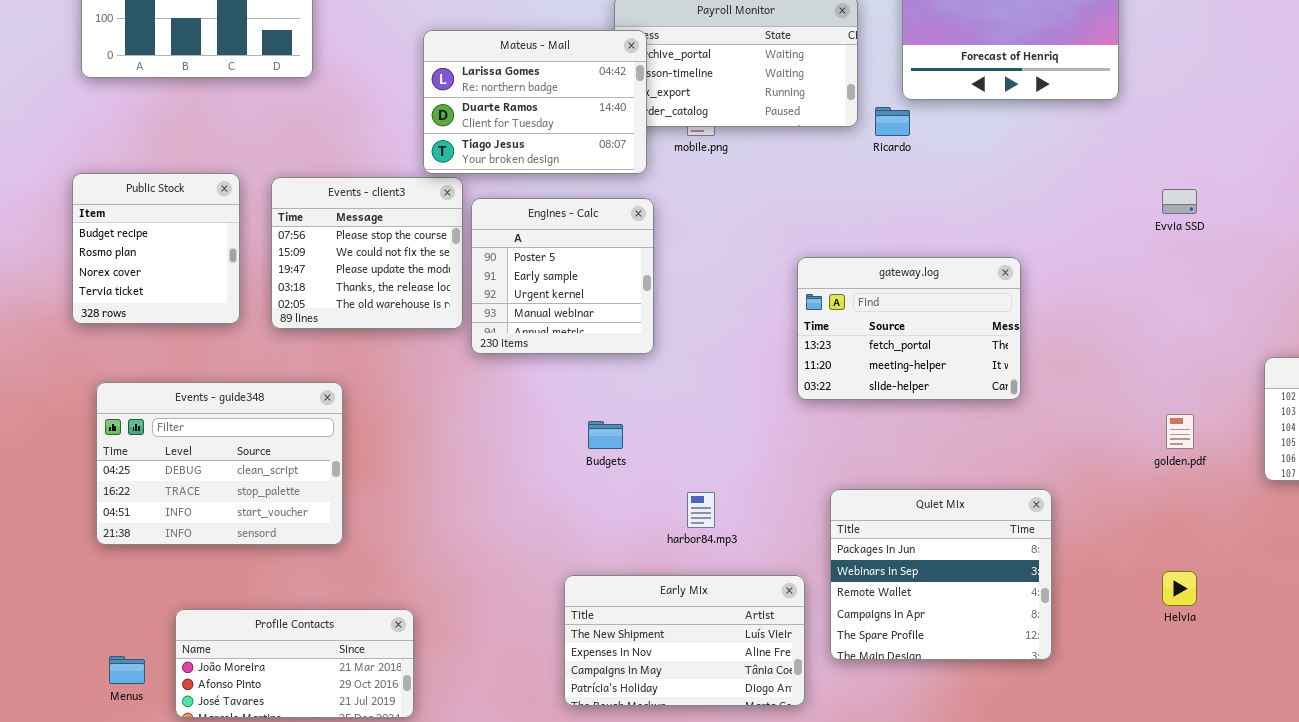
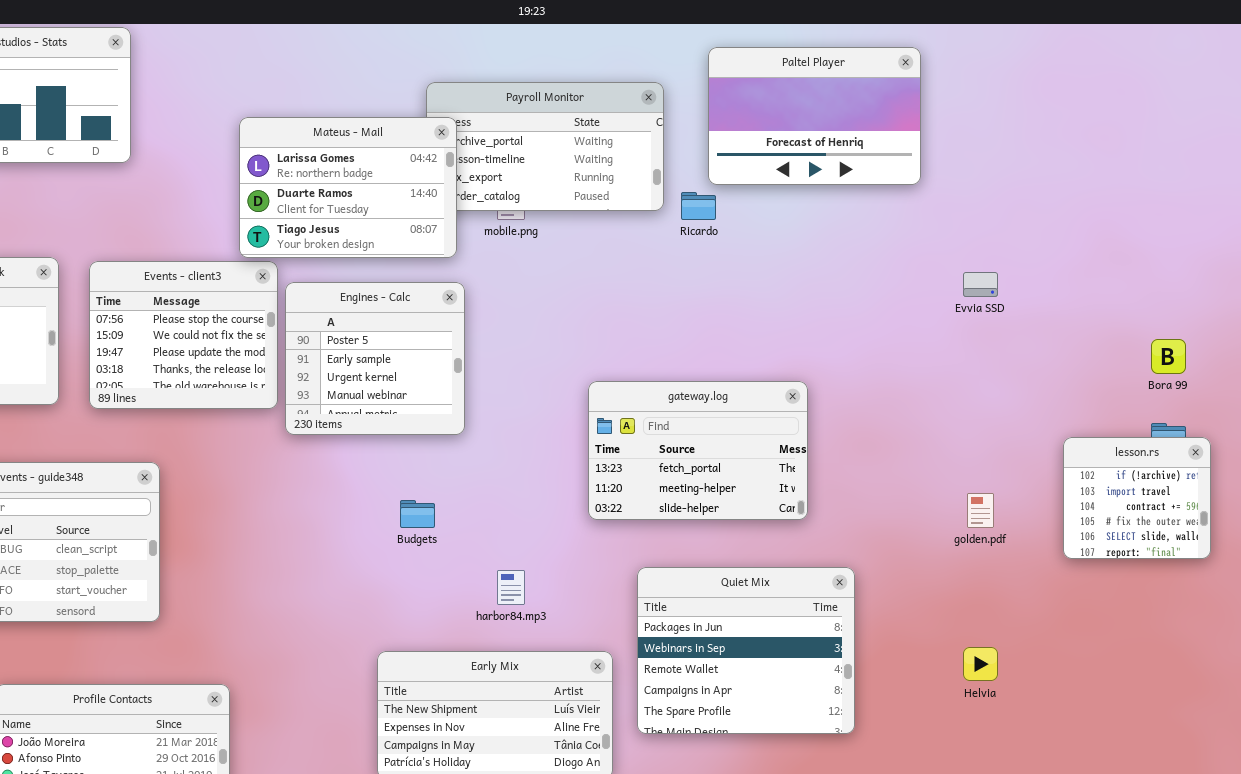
gateway.log: [797,257,1021,400] -> [588,381,808,520], moved

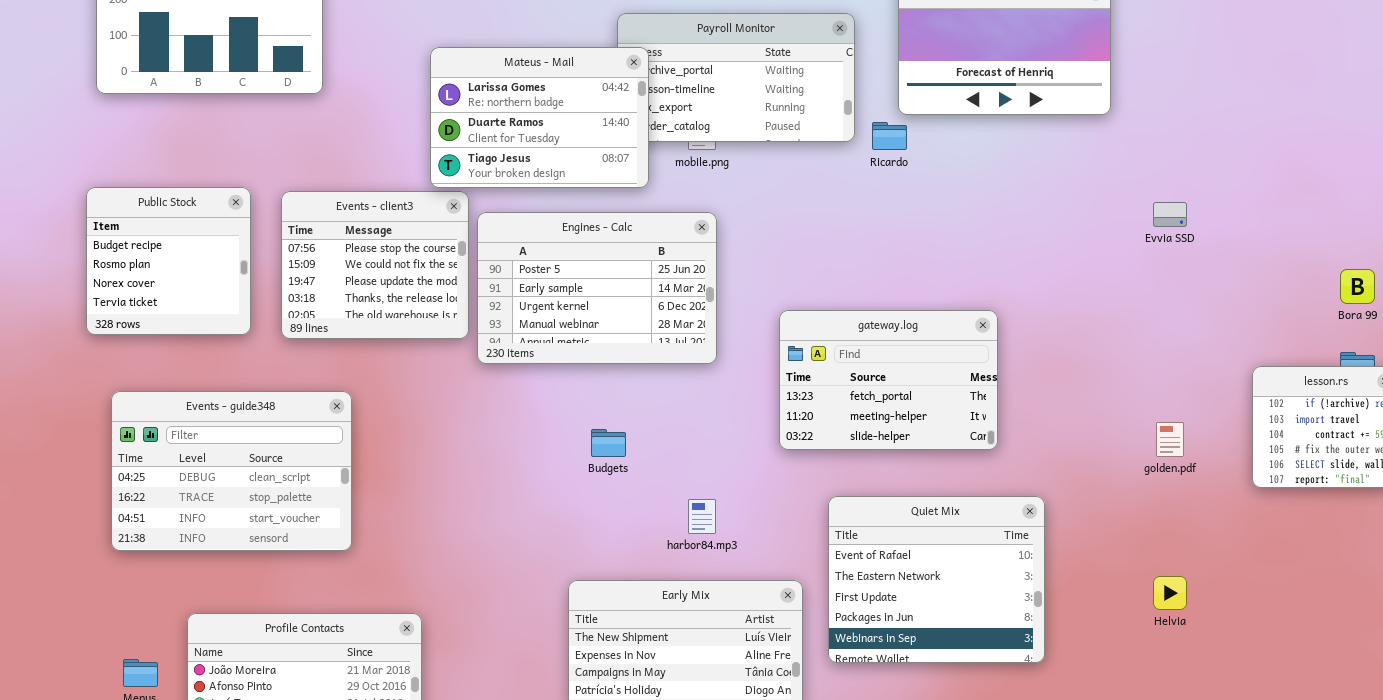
Engines - Calc: [285,282,465,435] -> [477,212,717,364], resized
Quiet Mix: [637,567,855,734] -> [828,496,1045,663], scrolled up 3 rows

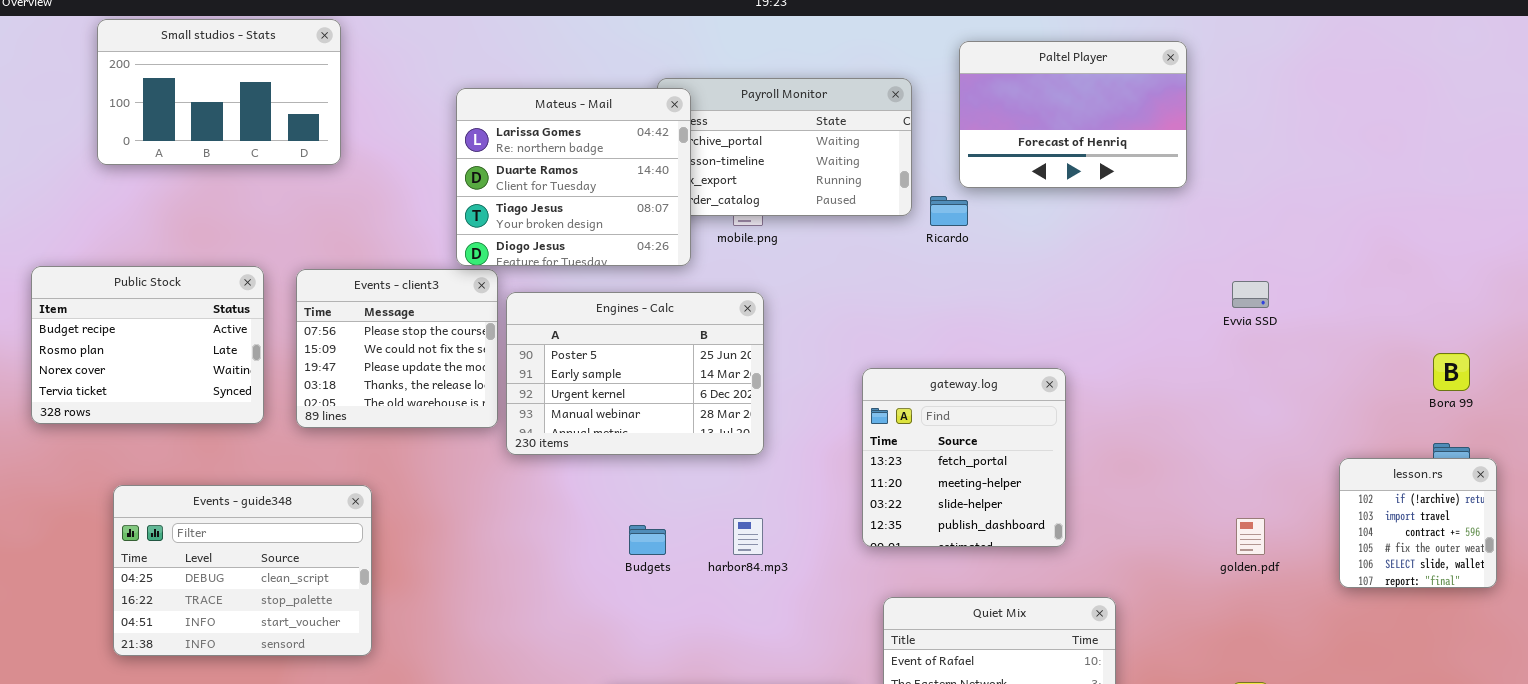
Mateus - Mail: [430,47,649,188] -> [456,88,691,266], resized
Public Stock: [86,187,251,335] -> [31,266,264,424], resized
gateway.log: [779,310,998,450] -> [862,368,1066,547], resized
harbor84.mp3: [688,499,716,534] -> [733,518,763,555], moved

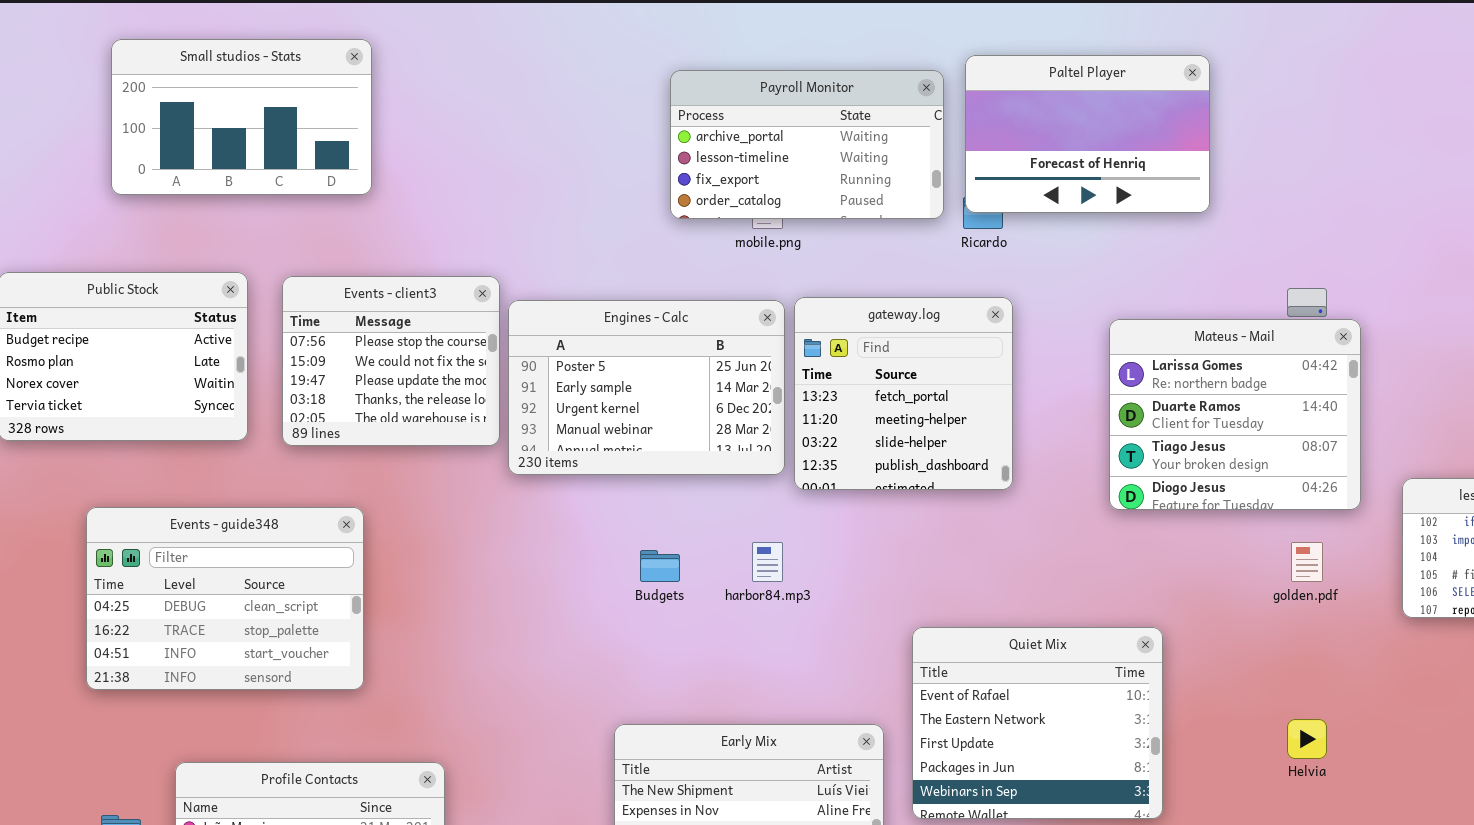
Small studios - Stats: [97,19,341,165] -> [111,39,372,195], moved
Paltel Player: [959,41,1187,188] -> [965,55,1210,213], moved
Mateus - Mail: [456,88,691,266] -> [1109,319,1361,510], moved
gateway.log: [862,368,1066,547] -> [794,297,1013,490], moved

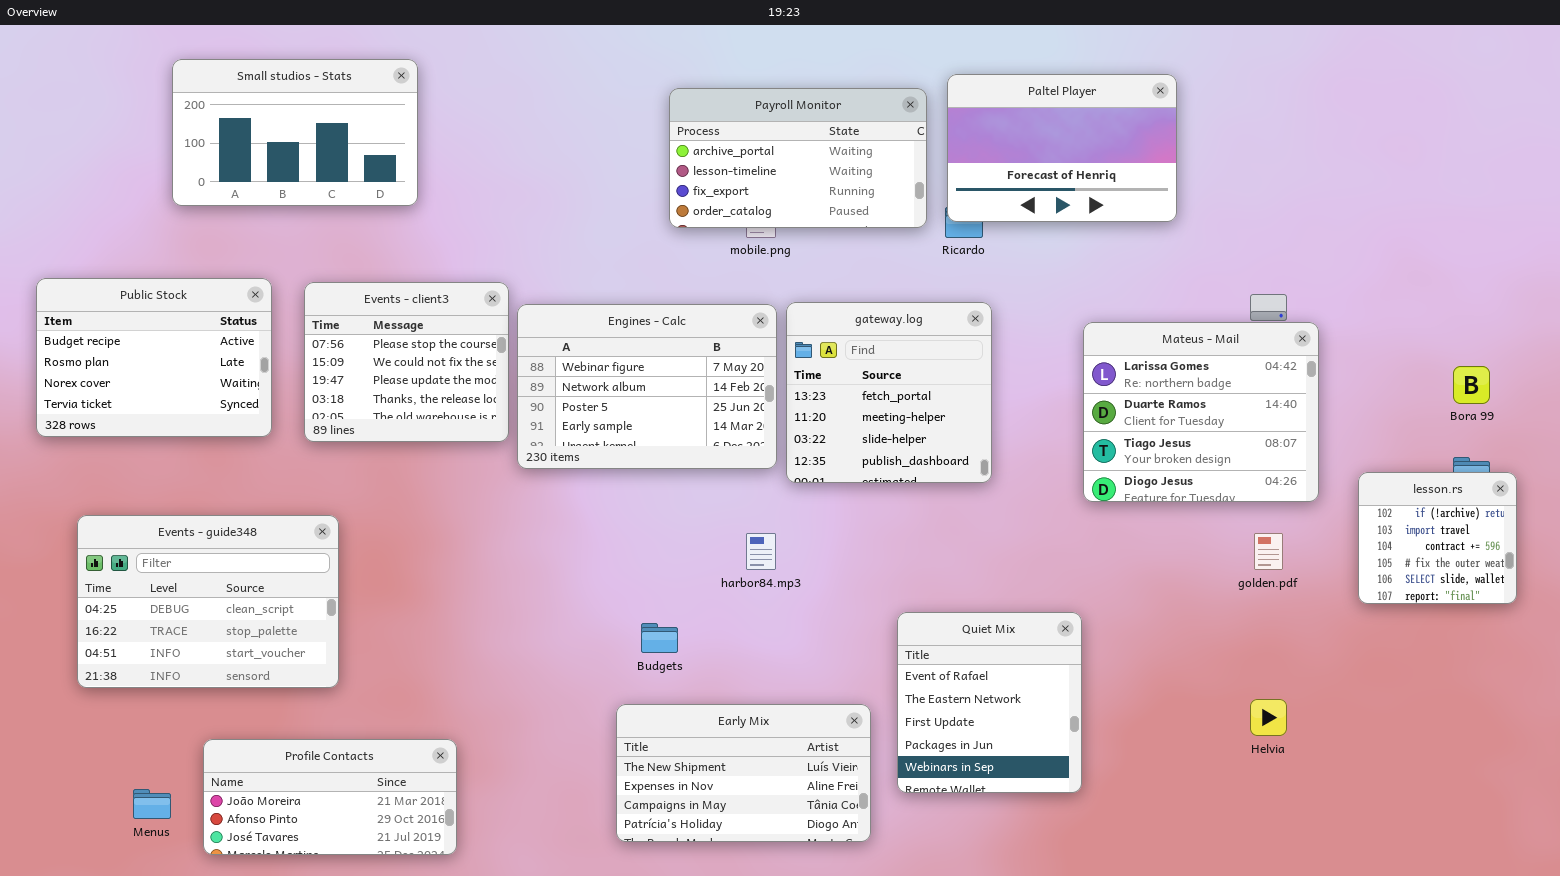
Small studios - Stats: [111,39,372,195] -> [172,59,418,206], moved
Engines - Calc: [508,300,785,475] -> [517,304,777,469], scrolled up 2 rows
Events - guide348: [86,507,364,690] -> [77,515,339,688], moved
Budgets: [640,550,680,582] -> [641,623,678,653], moved
Quiet Mix: [912,627,1163,819] -> [897,612,1082,793], resized

